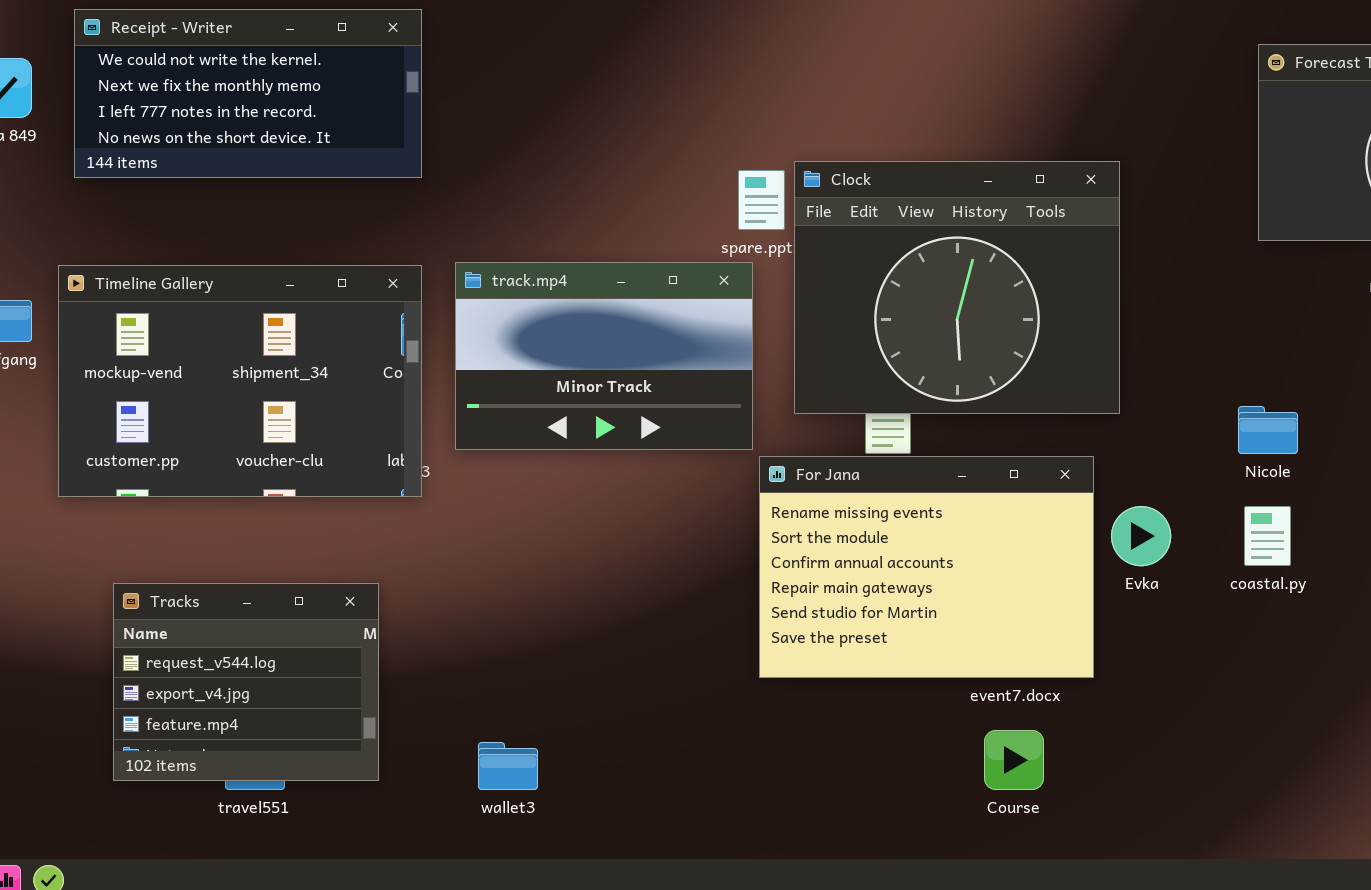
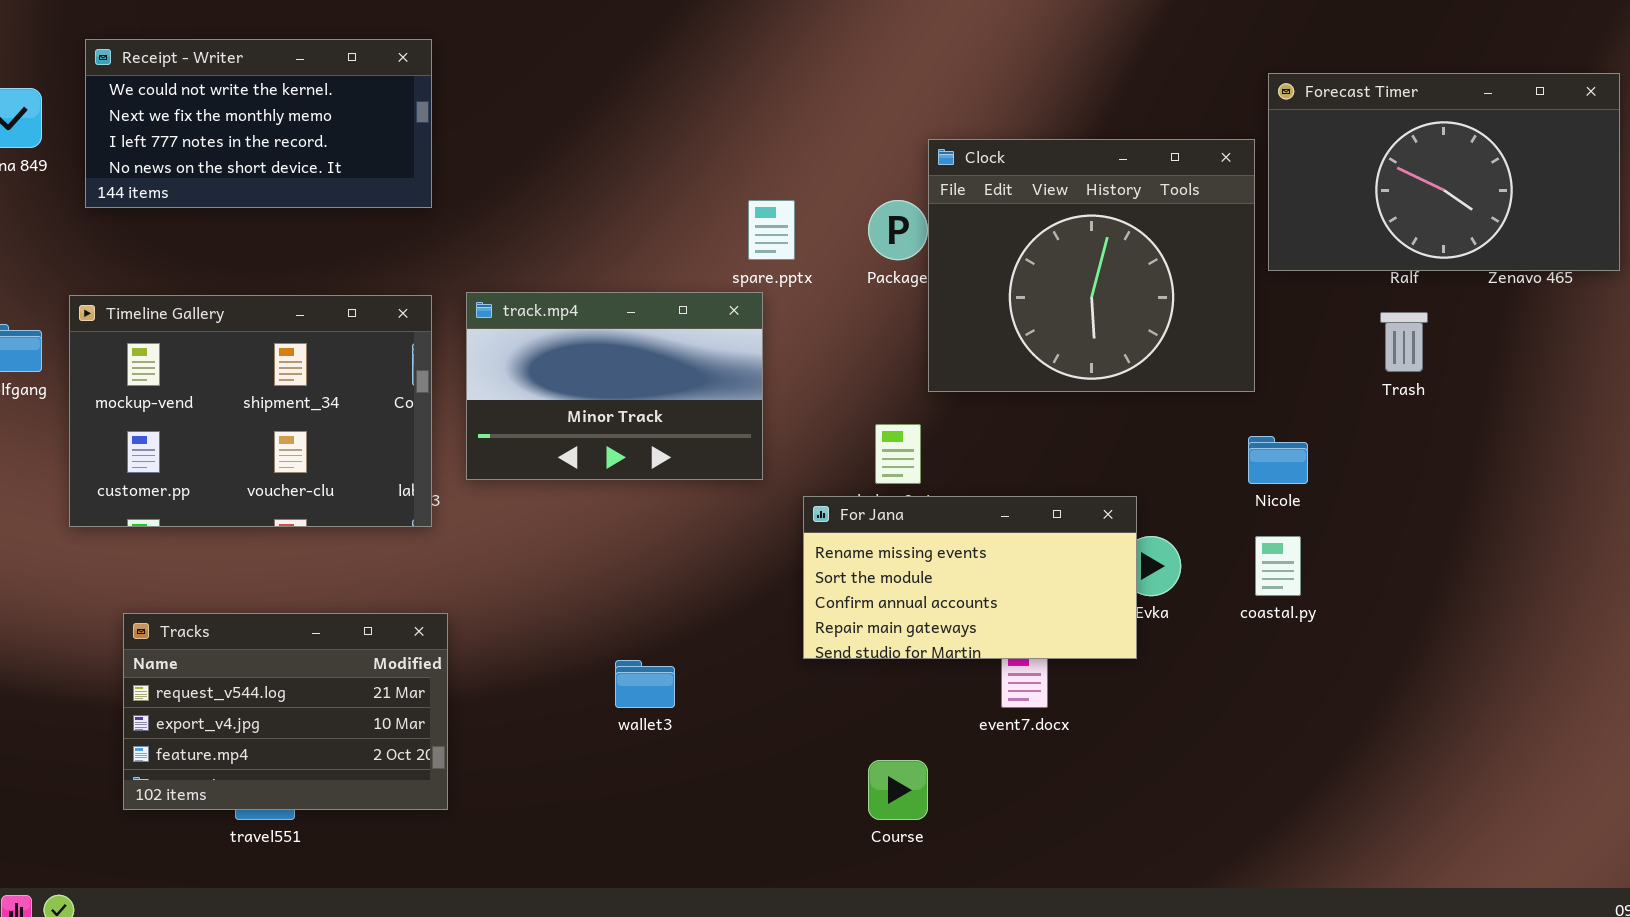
Clock: [794,161,1120,414] -> [928,139,1255,392], moved
For Jana: [759,456,1094,678] -> [803,496,1137,659], moved, resized
Tracks: [113,583,379,781] -> [123,613,448,810], resized
Course: [984,730,1044,790] -> [868,760,928,820], moved
wallet3: [478,742,538,790] -> [615,660,675,708], moved

